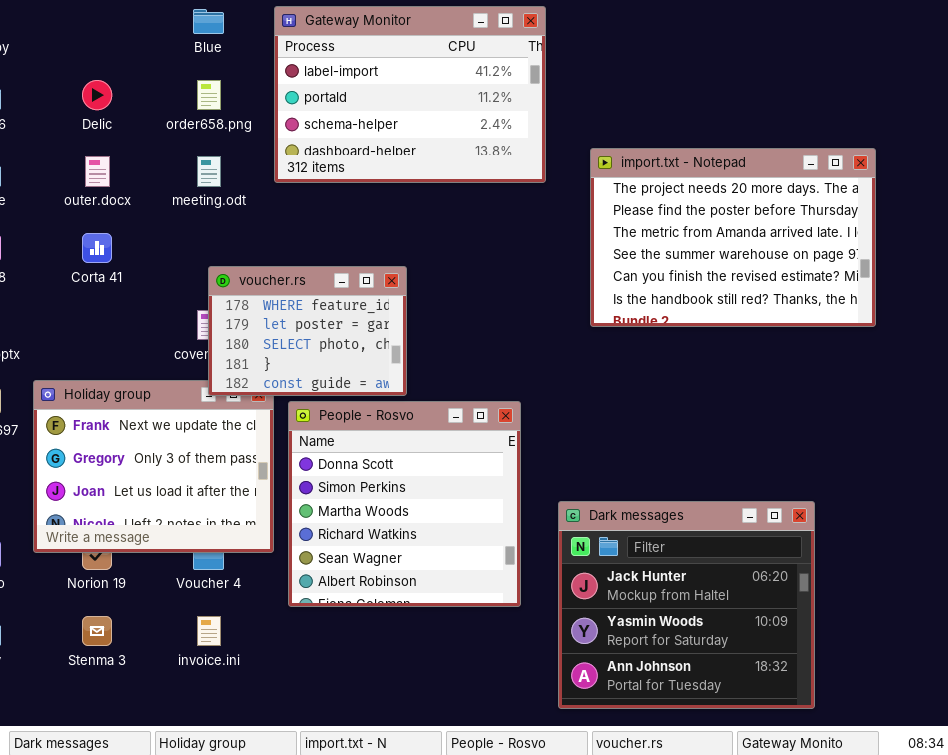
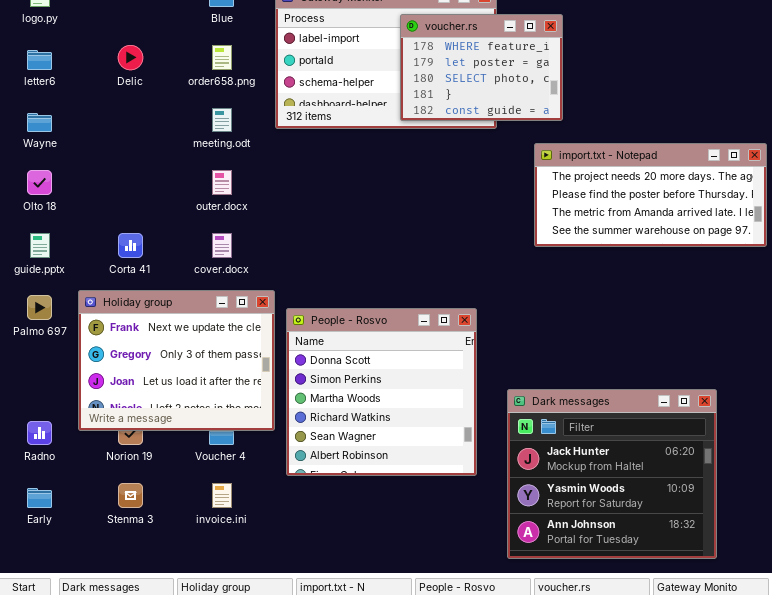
import.txt - Notepad: [590,148,876,327] -> [534,143,767,247], resized
outer.docx: [85,156,110,187] -> [212,170,232,195], moved
Corta 41: [82,233,112,263] -> [118,233,143,258], moved
voucher.rs: [208,266,407,396] -> [400,14,563,121], moved

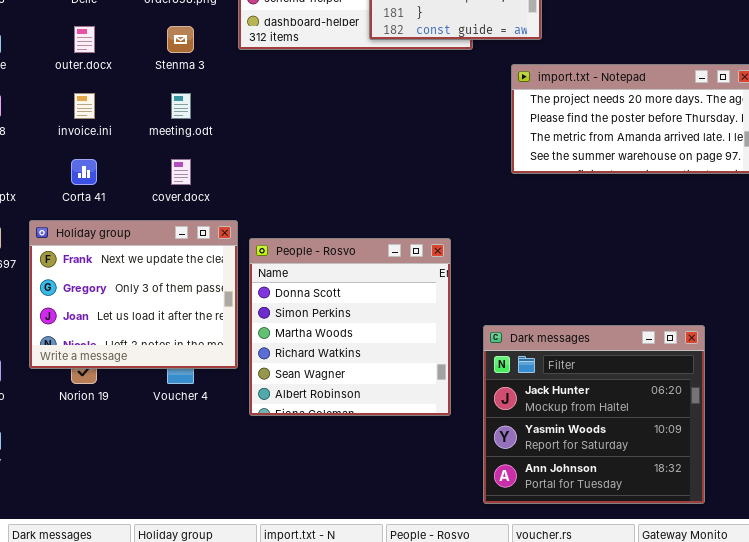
meeting.odt: [212,108,232,132] -> [171,93,191,119], moved
outer.docx: [212,170,232,195] -> [74,26,95,53], moved
Stenma 3: [118,483,143,508] -> [167,26,194,53], moved
invoice.ini: [212,483,232,508] -> [74,93,95,119], moved

